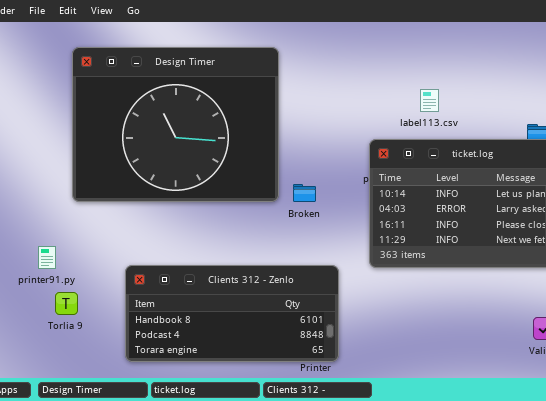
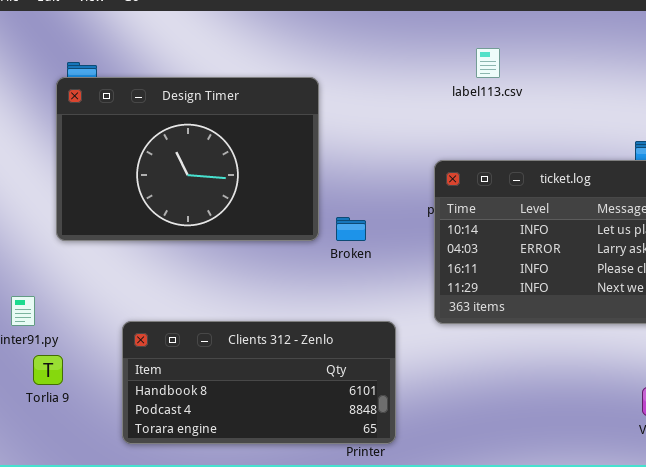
Design Timer: [72,47,279,202] -> [56,77,319,241], resized
label113.csv: [420,89,439,112] -> [476,48,500,78], moved

